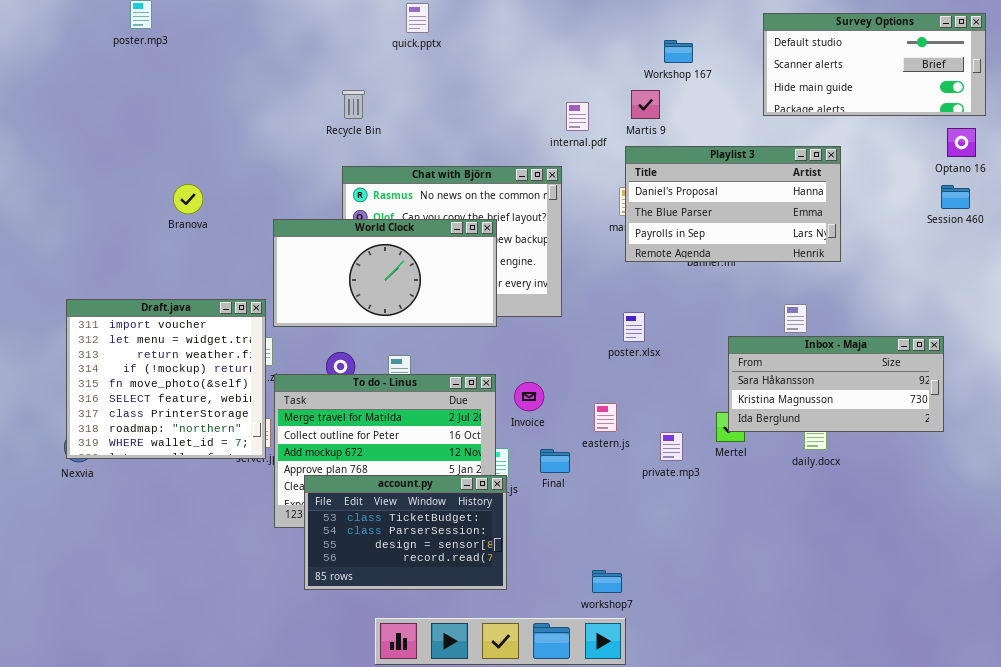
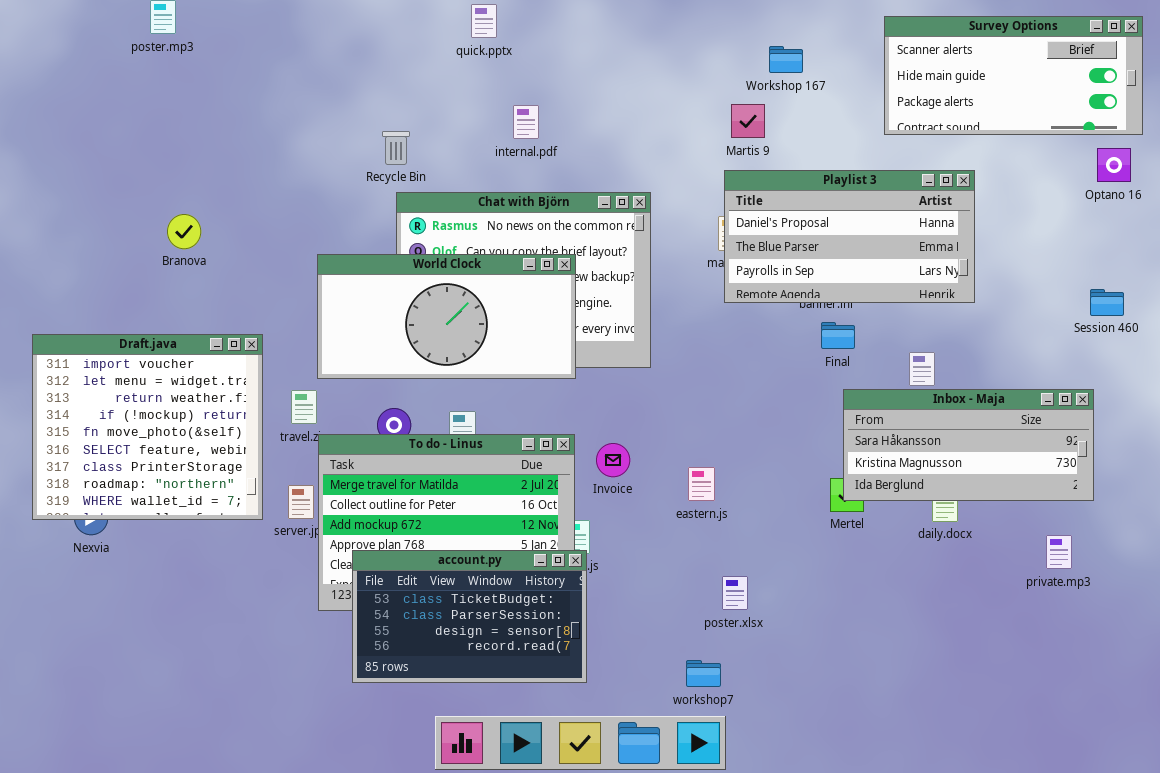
Survey Options: [763,13,986,116] -> [884,16,1143,135], scrolled down 1 row
Recycle Bin: [342,90,365,119] -> [382,131,410,165], moved
internal.pdf: [566,102,589,131] -> [513,105,539,139], moved
Branova: [173,184,203,214] -> [167,214,201,249], moved
Session 460: [941,185,970,209] -> [1090,289,1124,316], moved
Draft.java: [66,299,266,459] -> [32,334,263,520], moved
poster.xlsx: [623,312,645,342] -> [722,576,748,610], moved
private.mp3: [660,432,683,461] -> [1046,535,1072,569], moved
Final: [540,449,570,473] -> [821,322,855,349], moved

